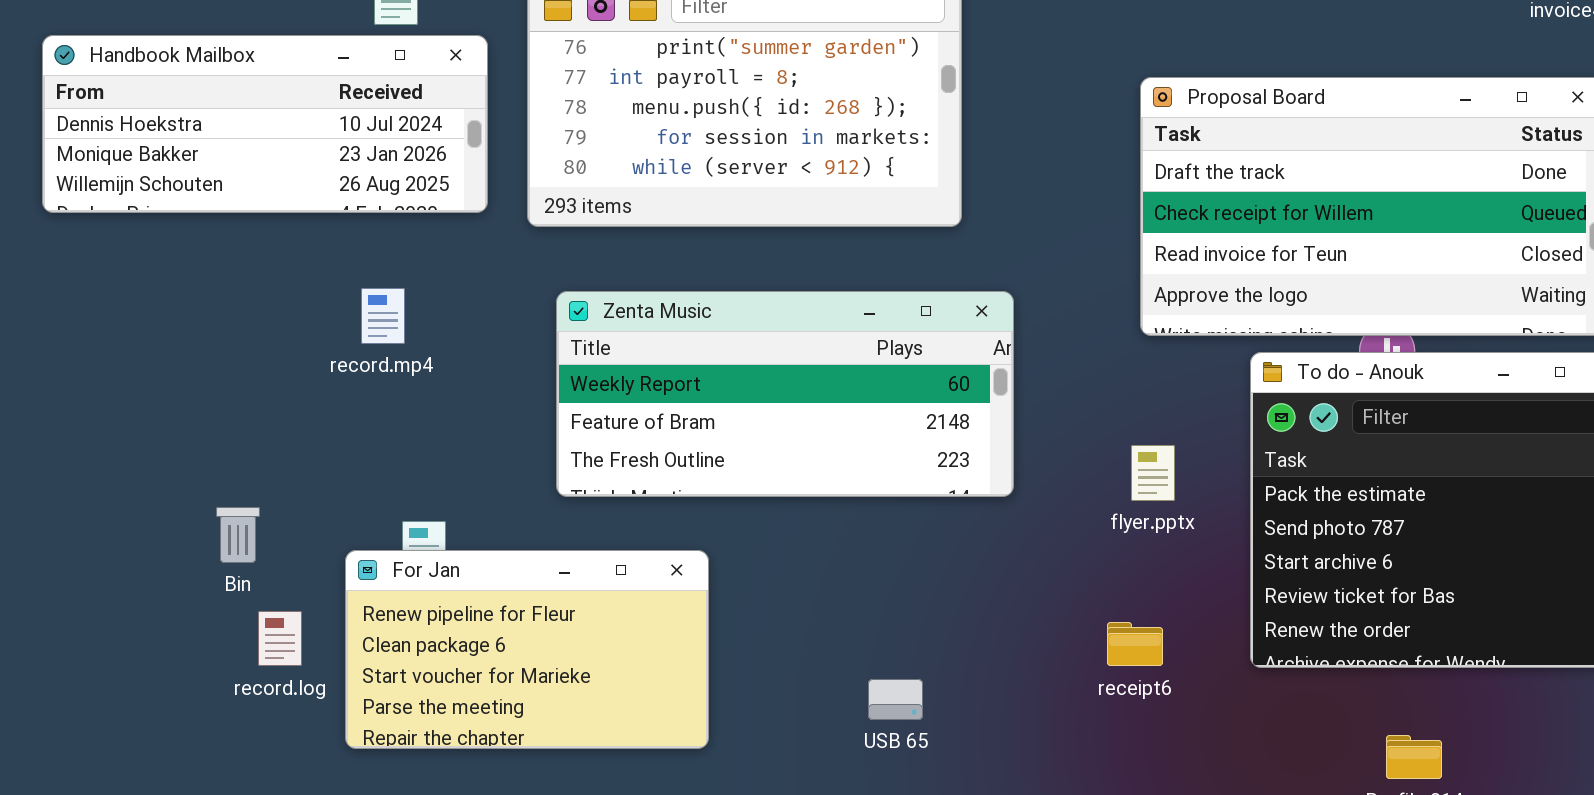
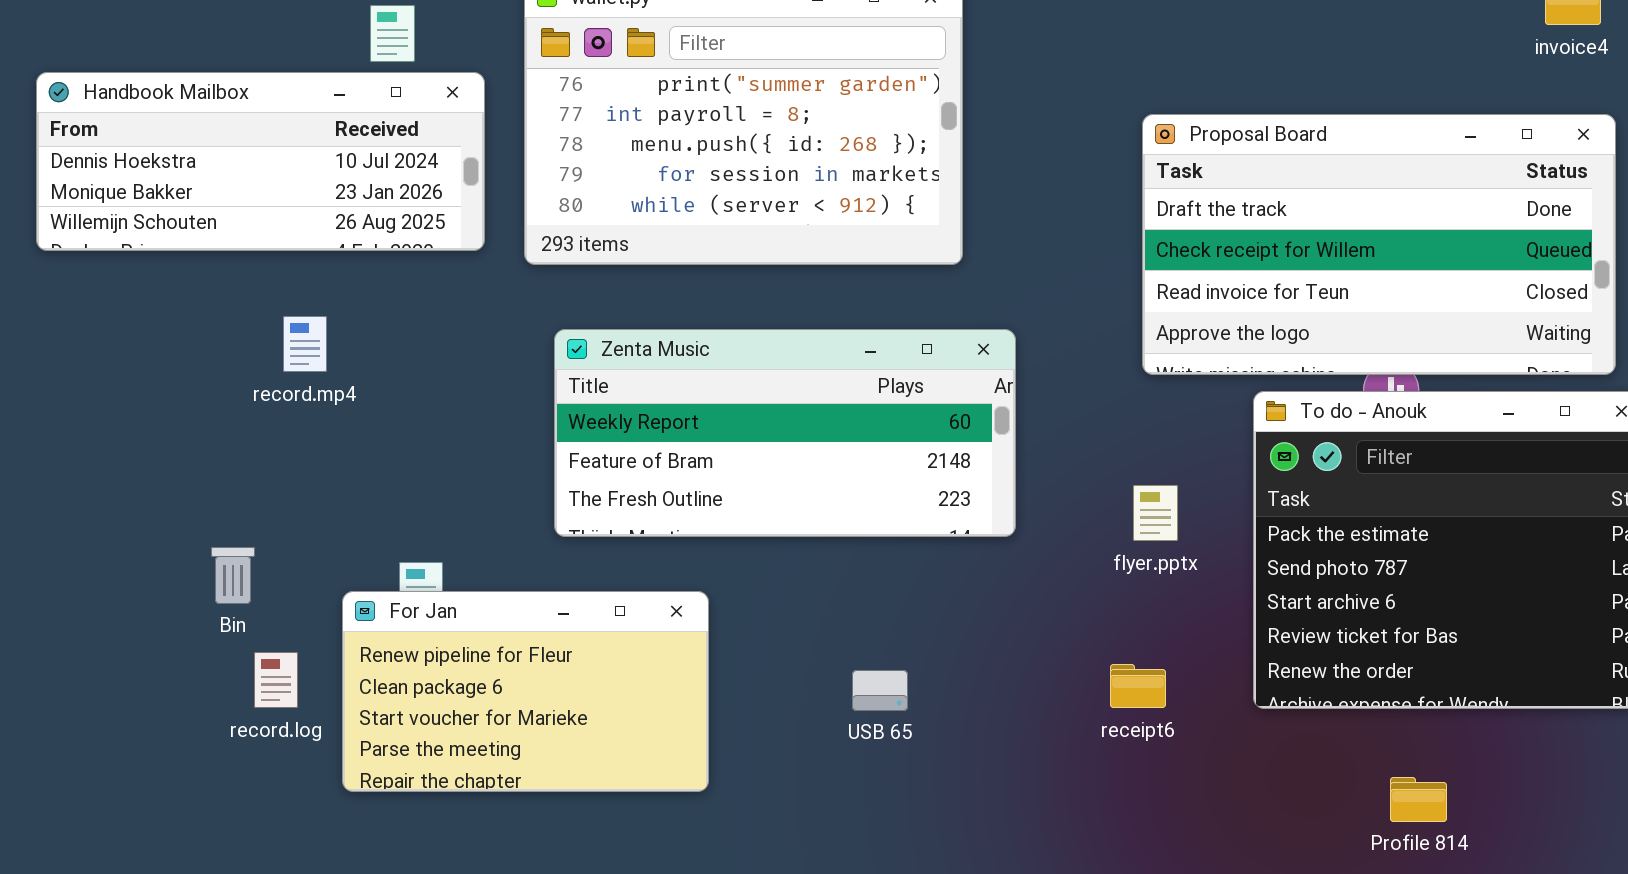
record.mp4: [361,288,405,344] -> [283,316,327,372], moved
USB 65: [868,679,923,720] -> [852,670,908,711], moved

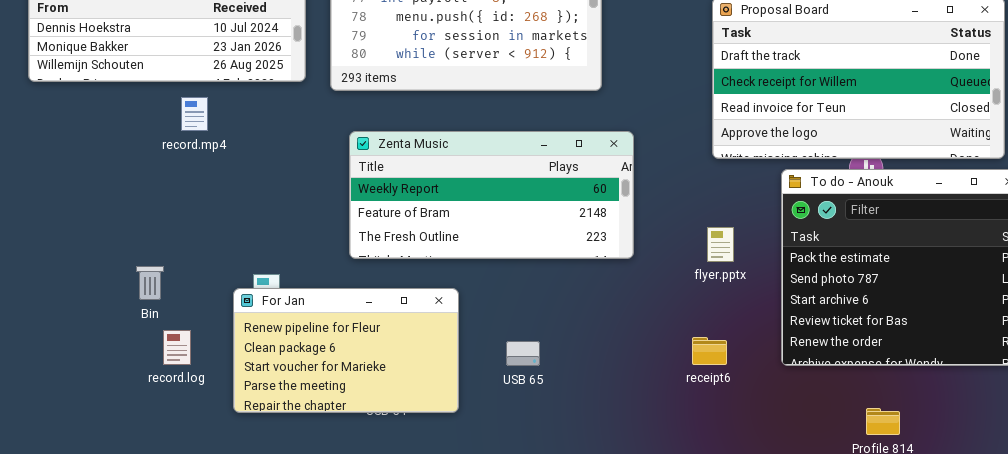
record.mp4: [283,316,327,372] -> [181,97,208,131], moved
For Jan: [342,591,709,792] -> [233,288,459,413], moved
USB 65: [852,670,908,711] -> [506,341,540,366], moved

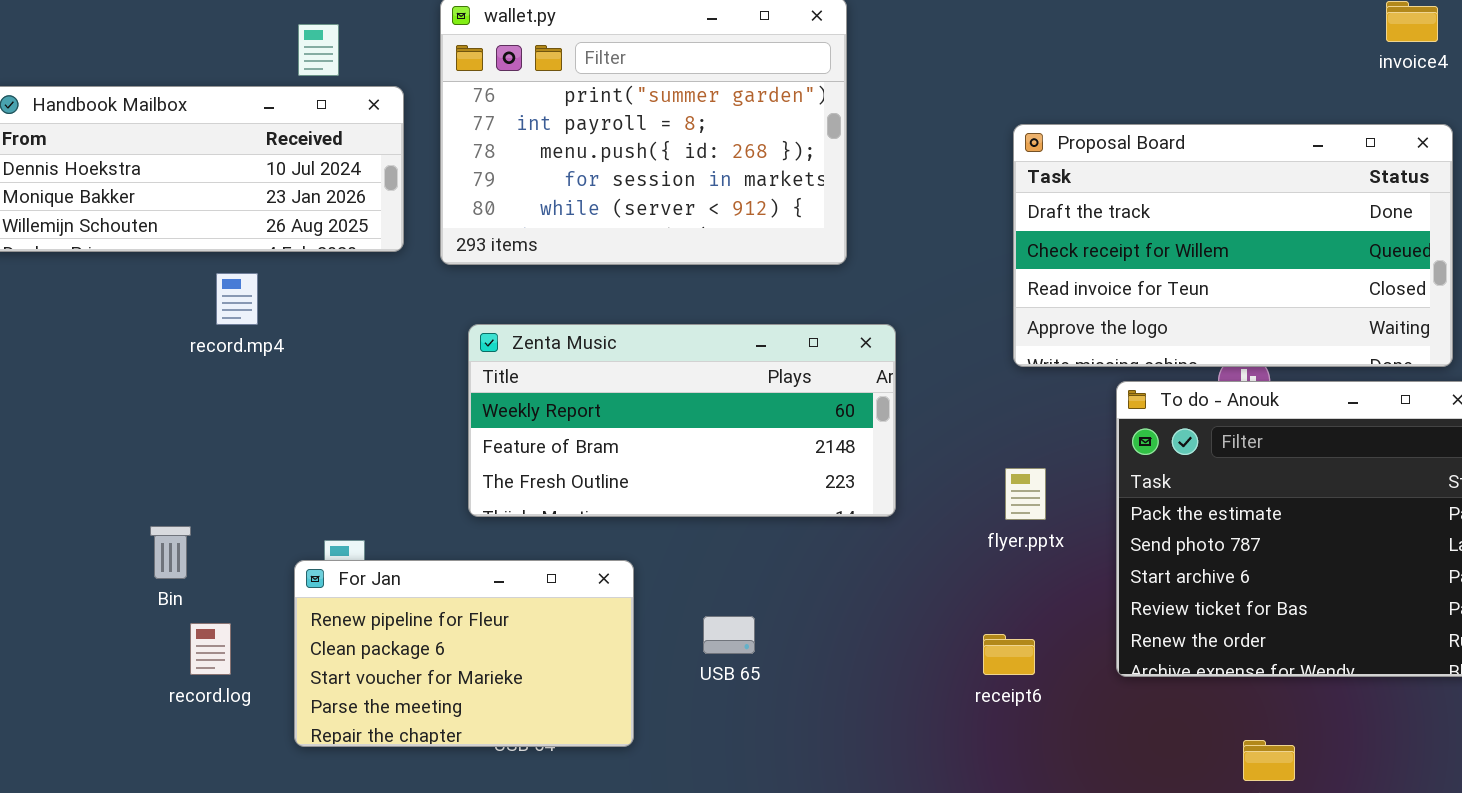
USB 65: [506,341,540,366] -> [703,616,755,654], moved

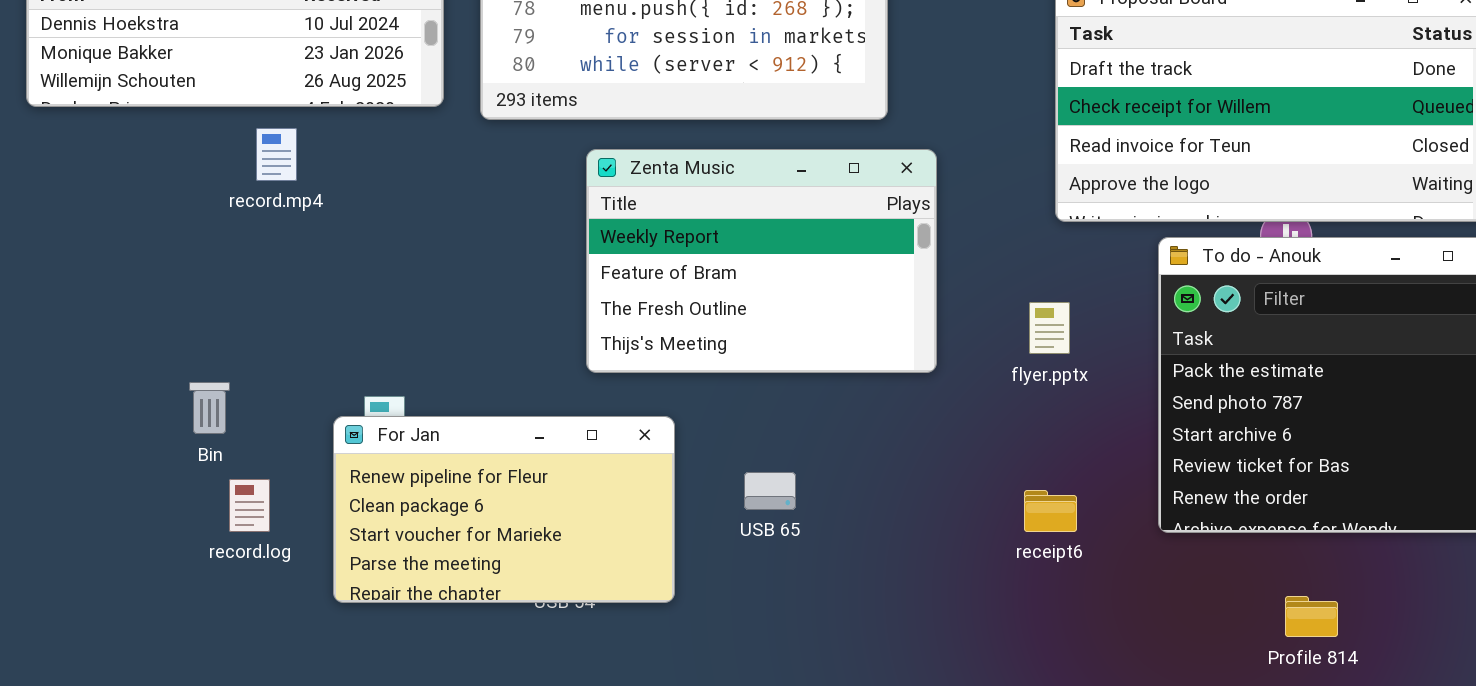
Zenta Music: [468,324,896,517] -> [586,149,937,373], resized
flyer.pptx: [1005,468,1046,520] -> [1029,302,1070,354], moved

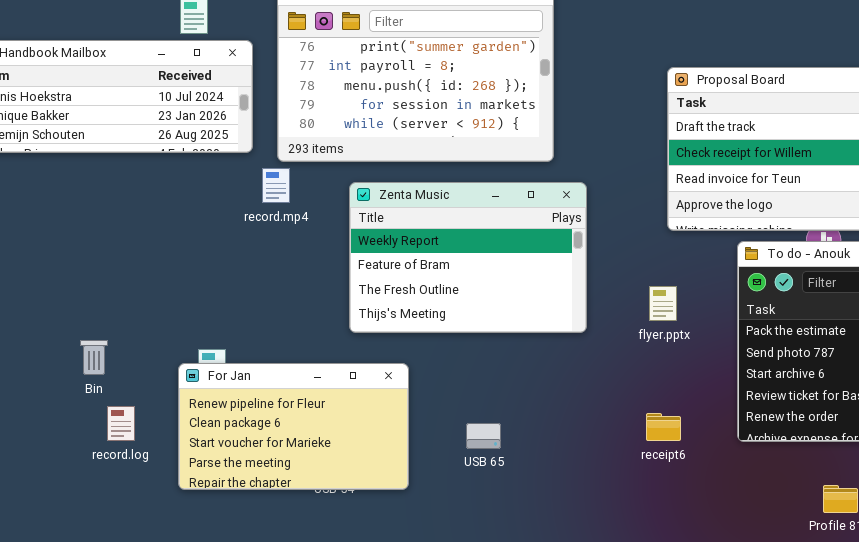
record.mp4: [256,128,297,181] -> [262,168,290,203], moved
USB 65: [744,472,796,510] -> [466,423,501,449], moved

